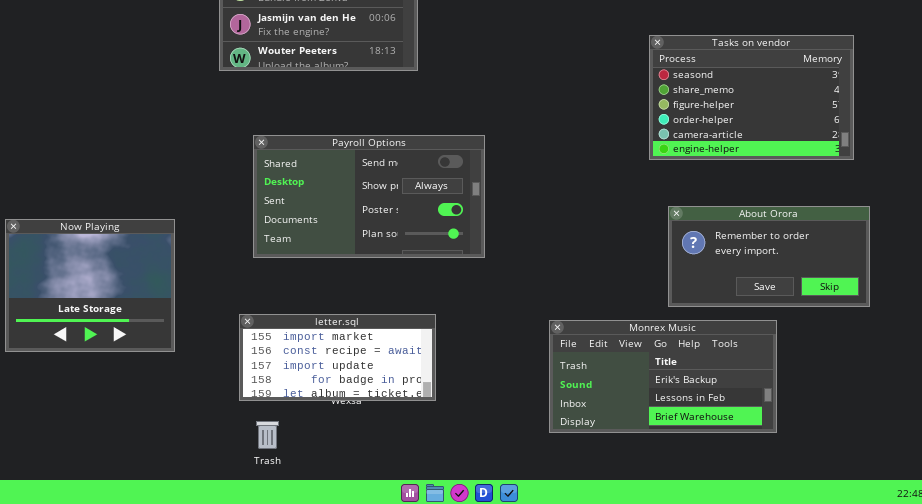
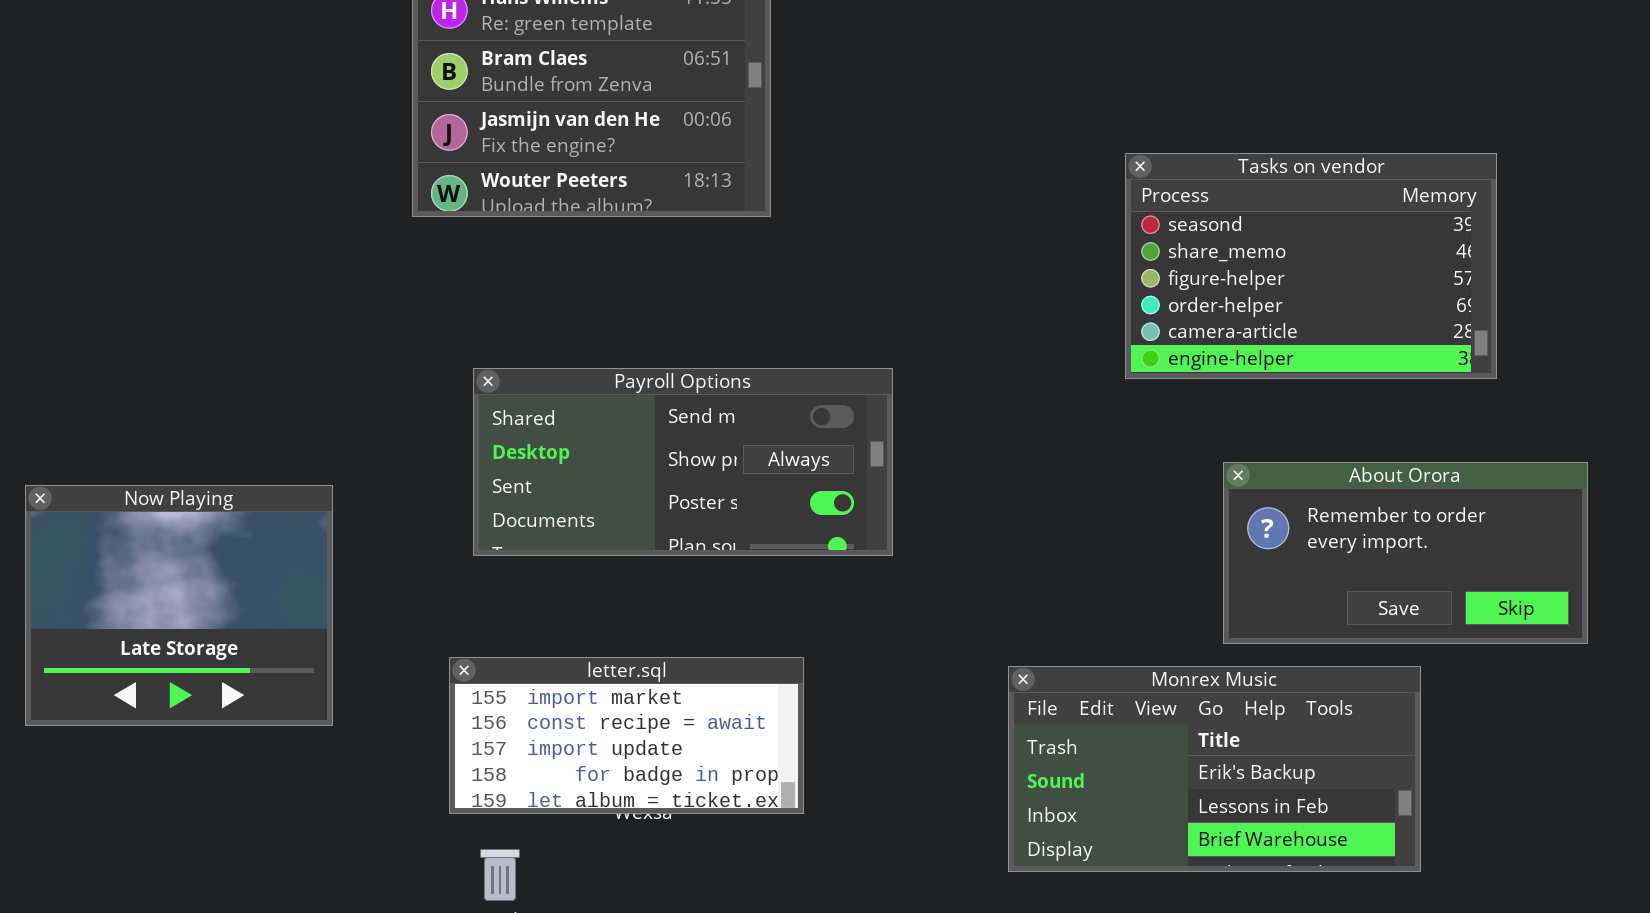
Tasks on vendor: [649,35,854,160] -> [1125,153,1497,379], moved
Payroll Options: [253,135,485,258] -> [473,368,893,556], resized

